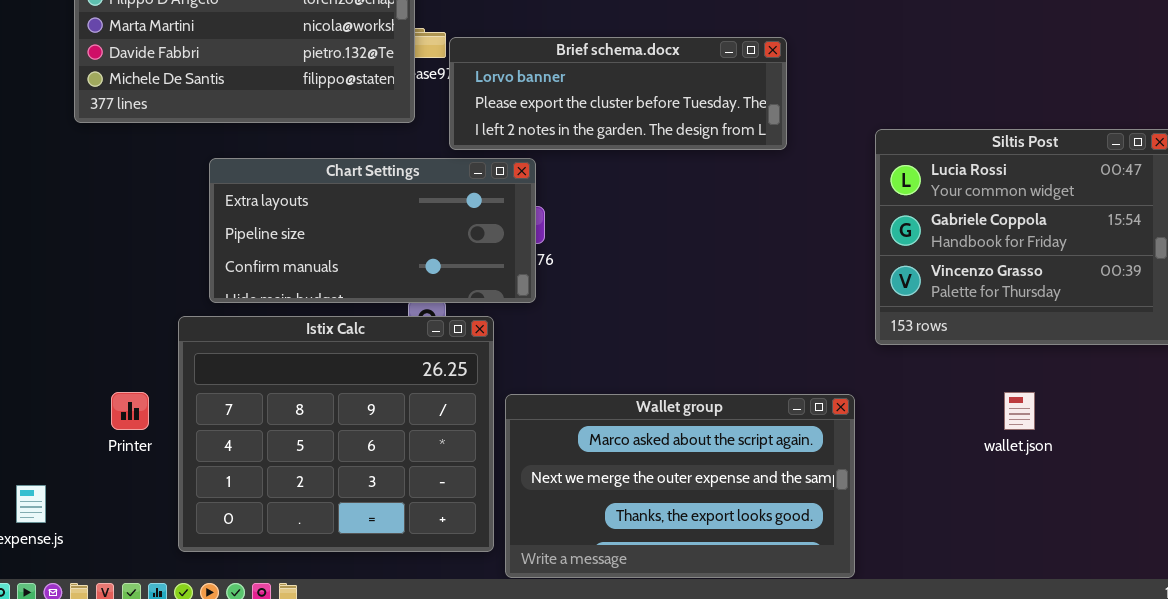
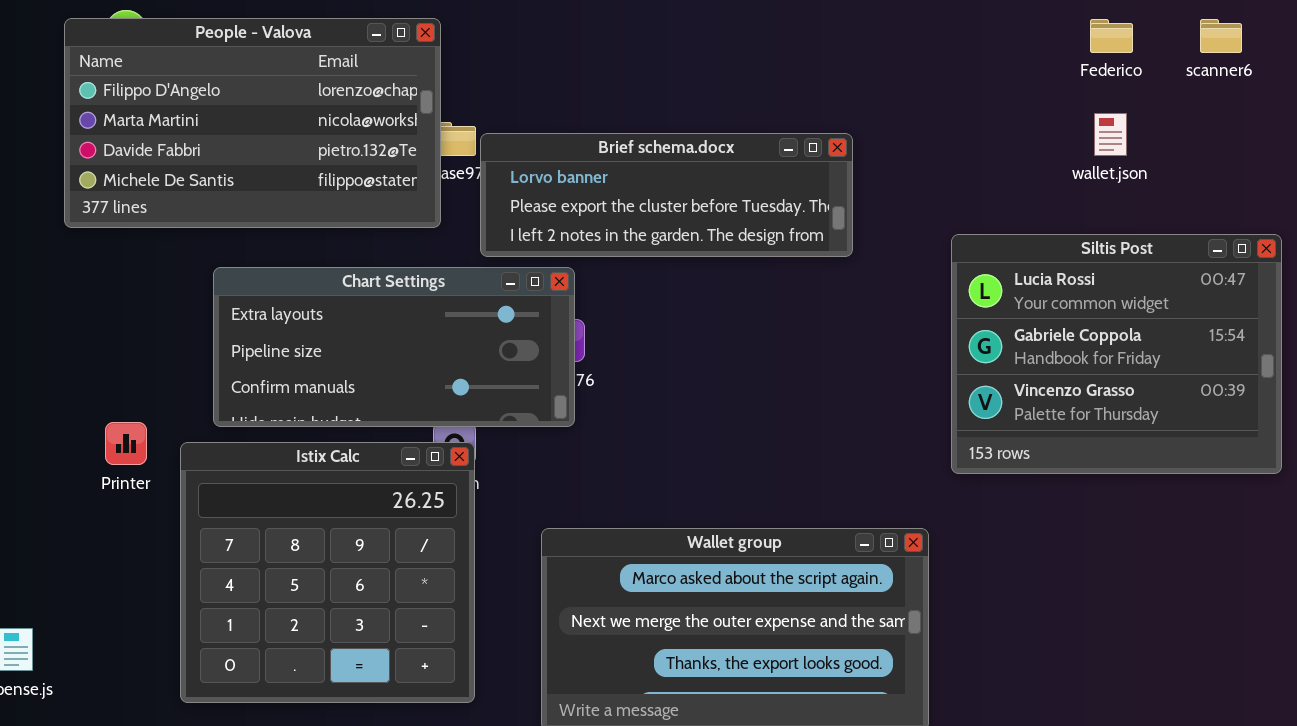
Istix Calc: [178,316,494,552] -> [180,442,475,703], resized
Printer: [111,392,149,430] -> [105,422,147,465], moved
wallet.json: [1004,392,1035,430] -> [1094,113,1127,156], moved

